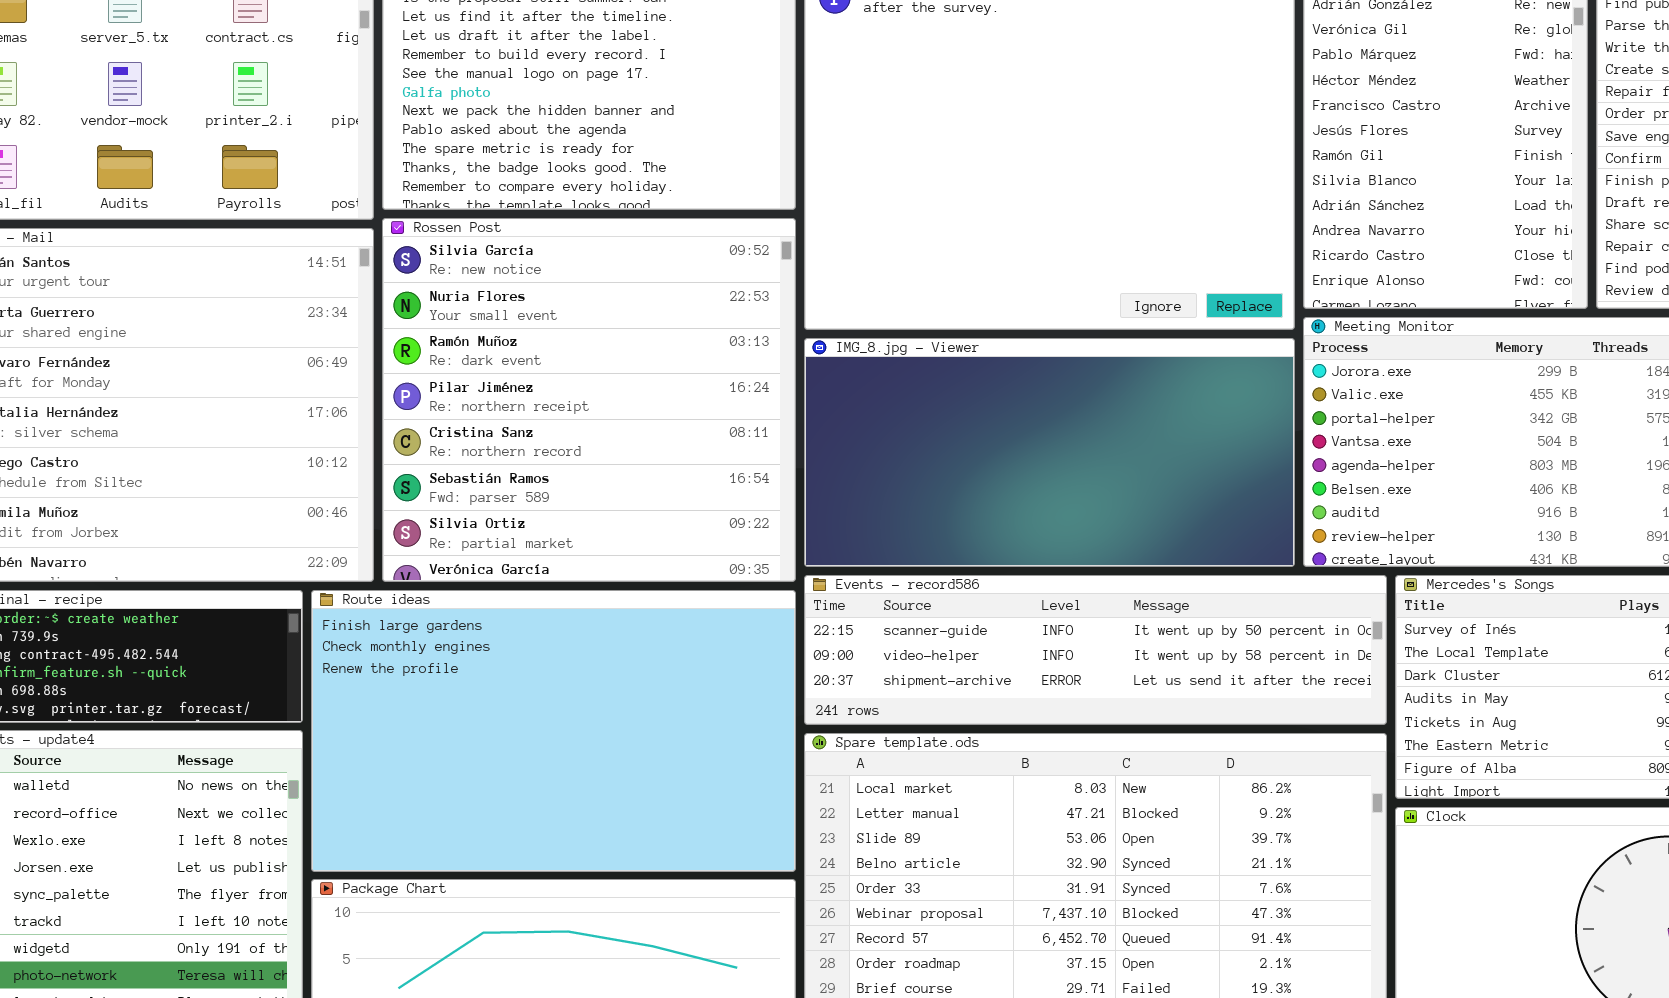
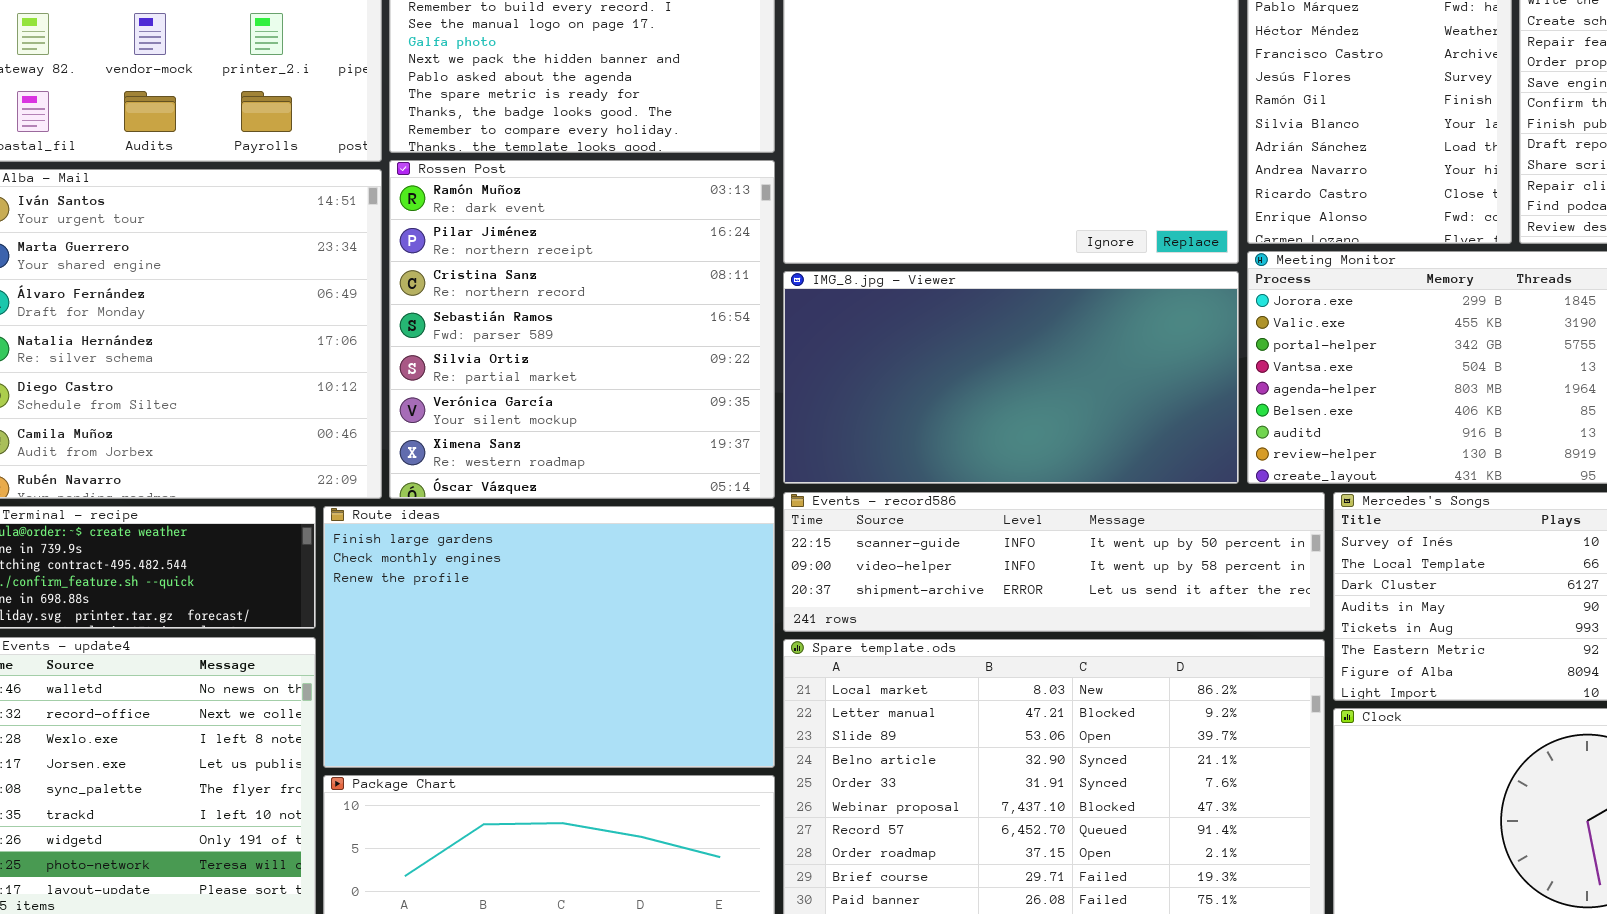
Rossen Post: [382,218,796,582] -> [389,160,775,499], scrolled down 2 rows

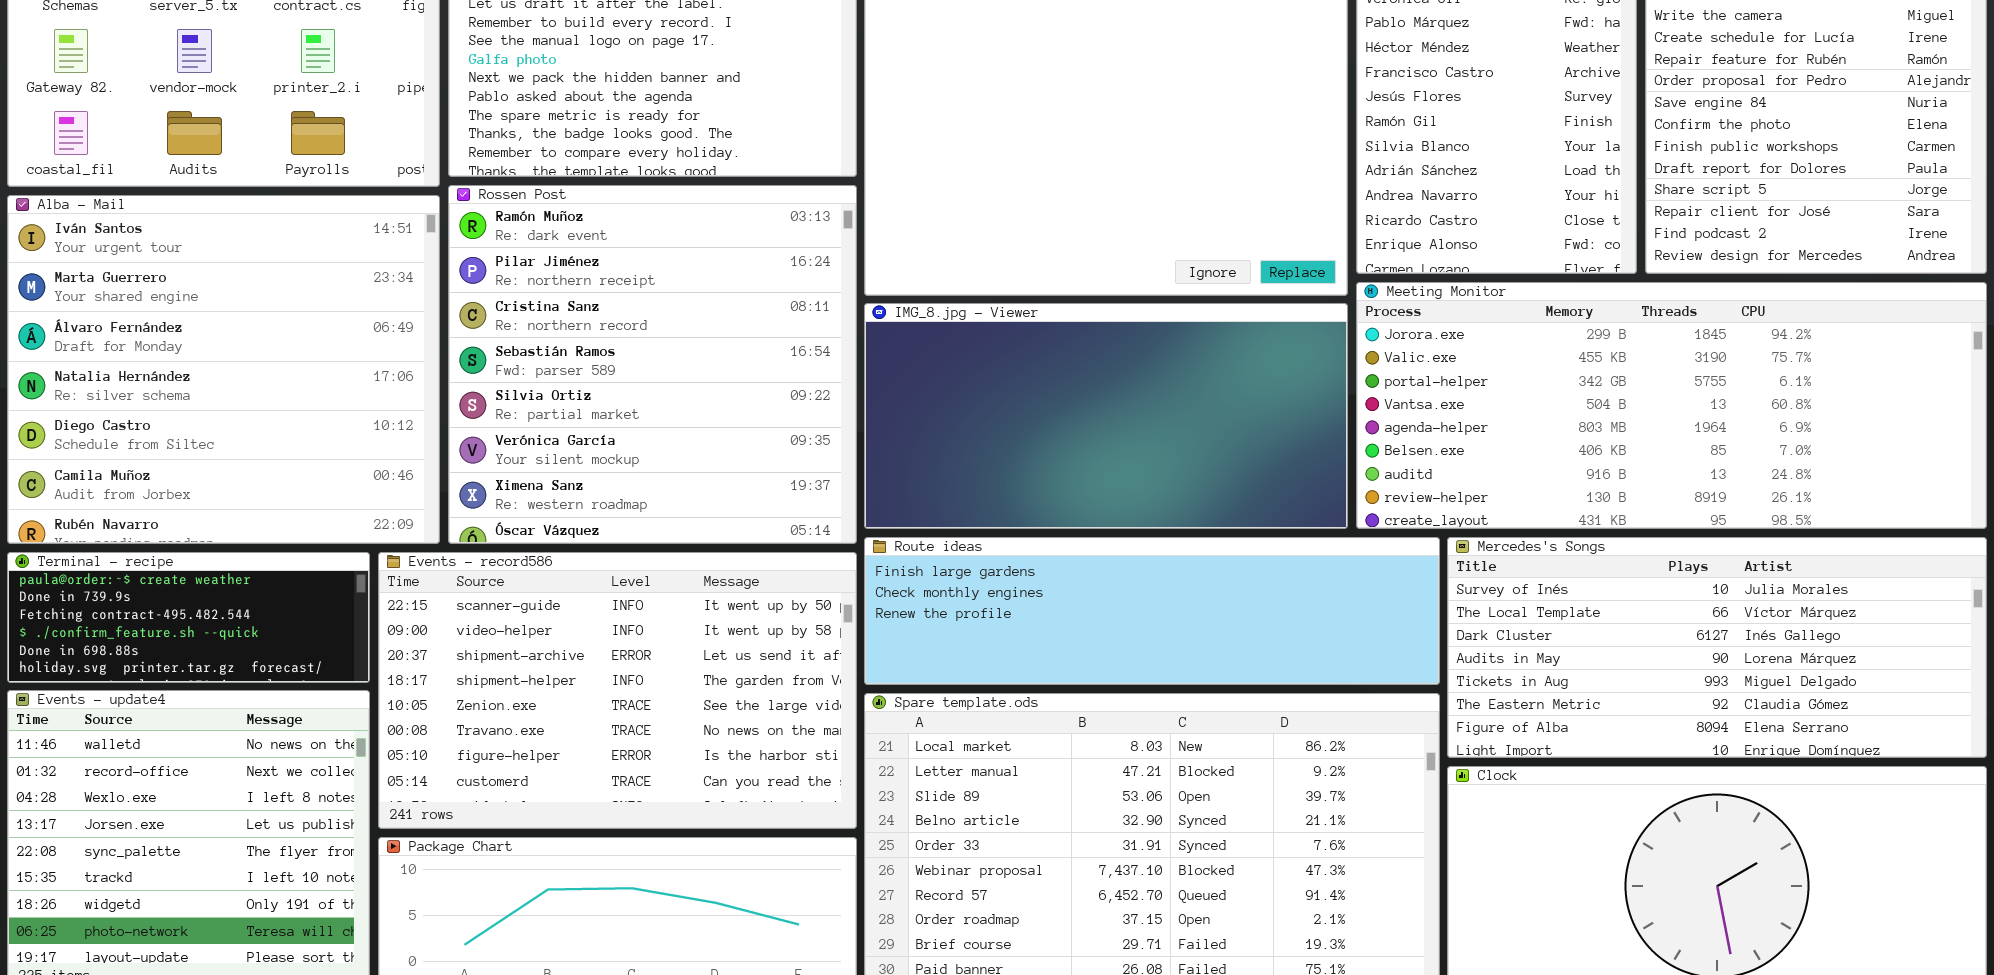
Events - record586: [783,492,1325,632] -> [378,552,857,829], moved, resized
Route ideas: [323,506,775,768] -> [864,537,1440,685], moved, resized

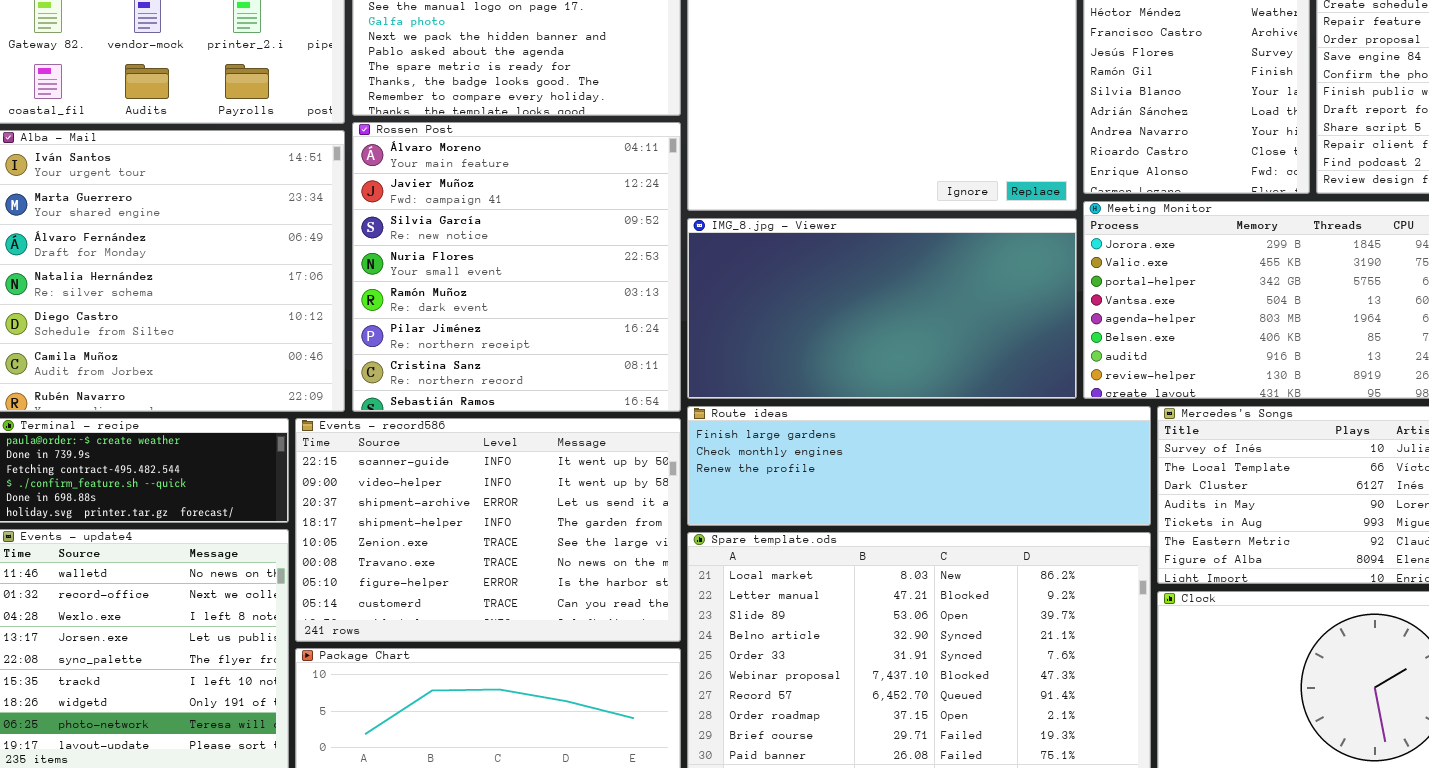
Rossen Post: [448,185,857,544] -> [352,122,681,412], scrolled up 4 rows

